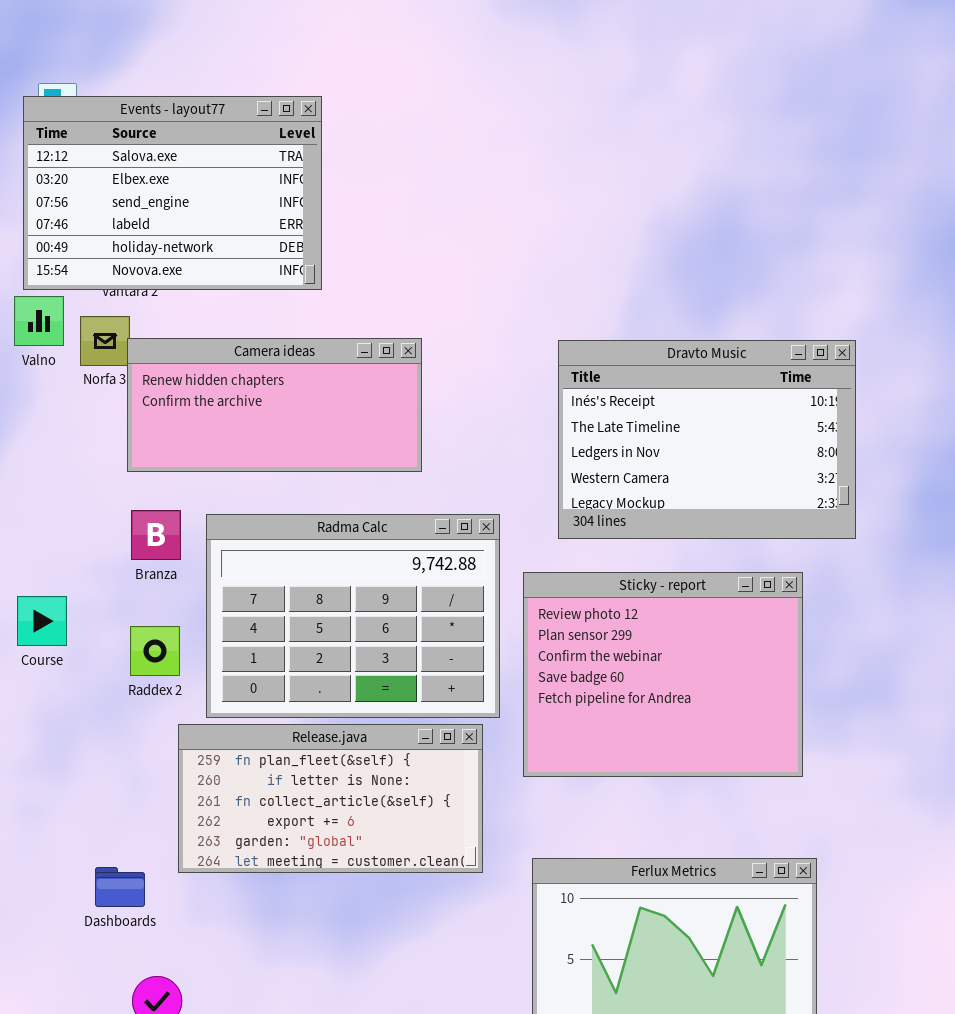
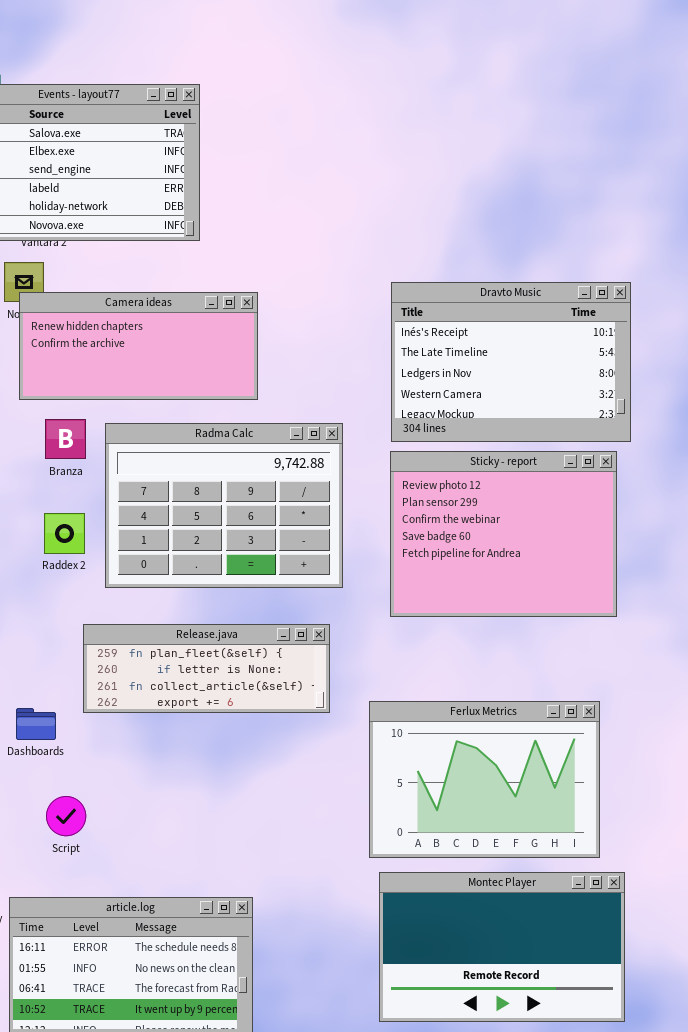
Camera ideas: [127,338,422,472] -> [19,292,258,400], moved
Sticky - report: [523,572,803,777] -> [390,451,617,617], moved
Release.java: [178,724,483,873] -> [83,624,330,713], resized

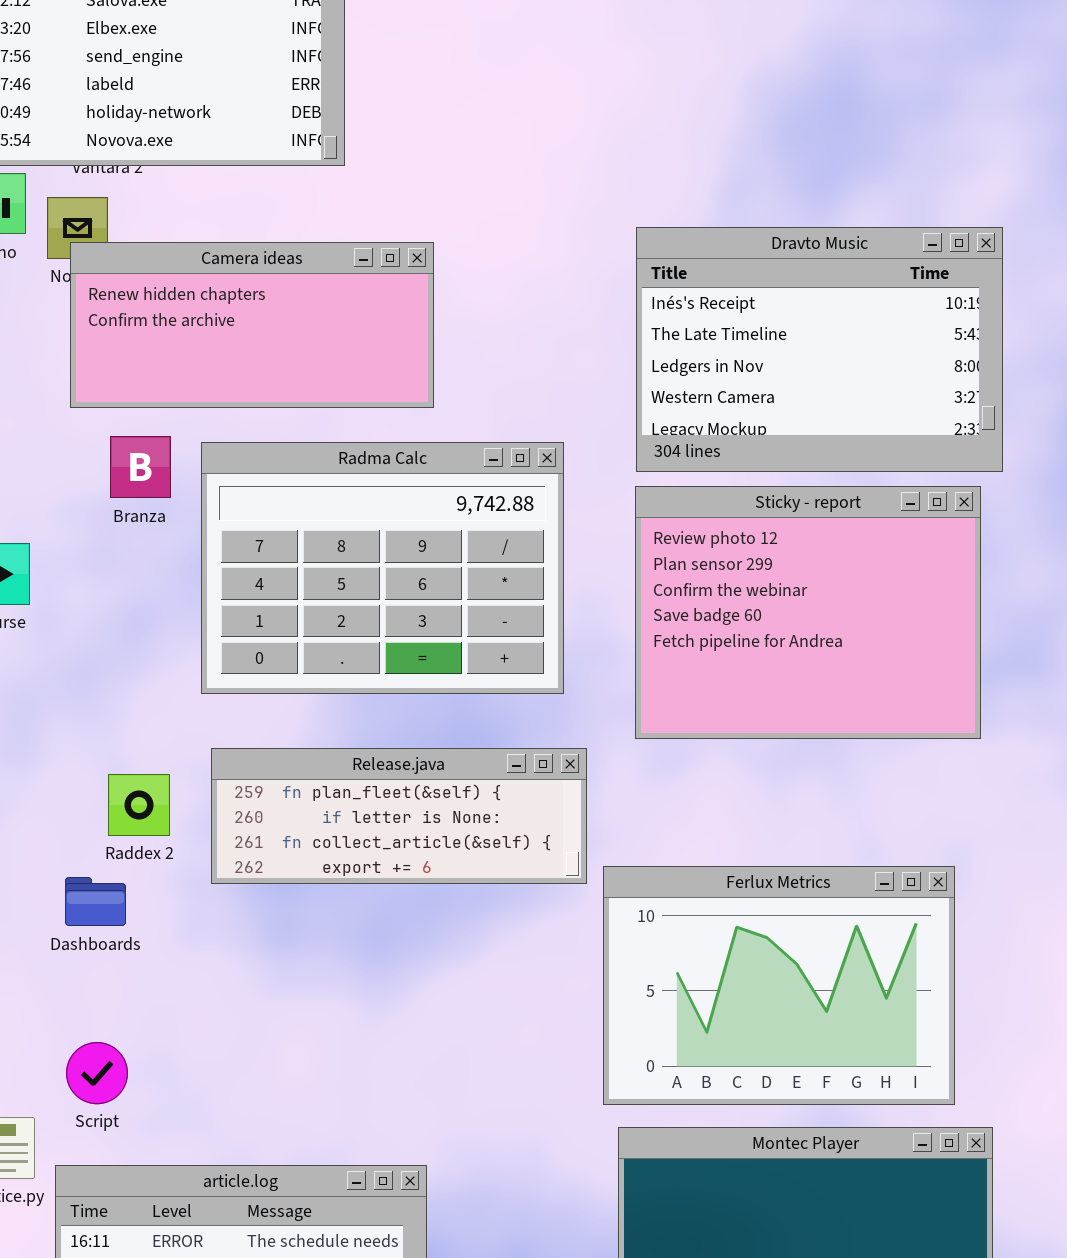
Raddex 2: [44,513,85,554] -> [108,774,170,836], moved
Release.java: [83,624,330,713] -> [211,748,587,884], moved
Script: [46,796,86,836] -> [66,1042,128,1104], moved

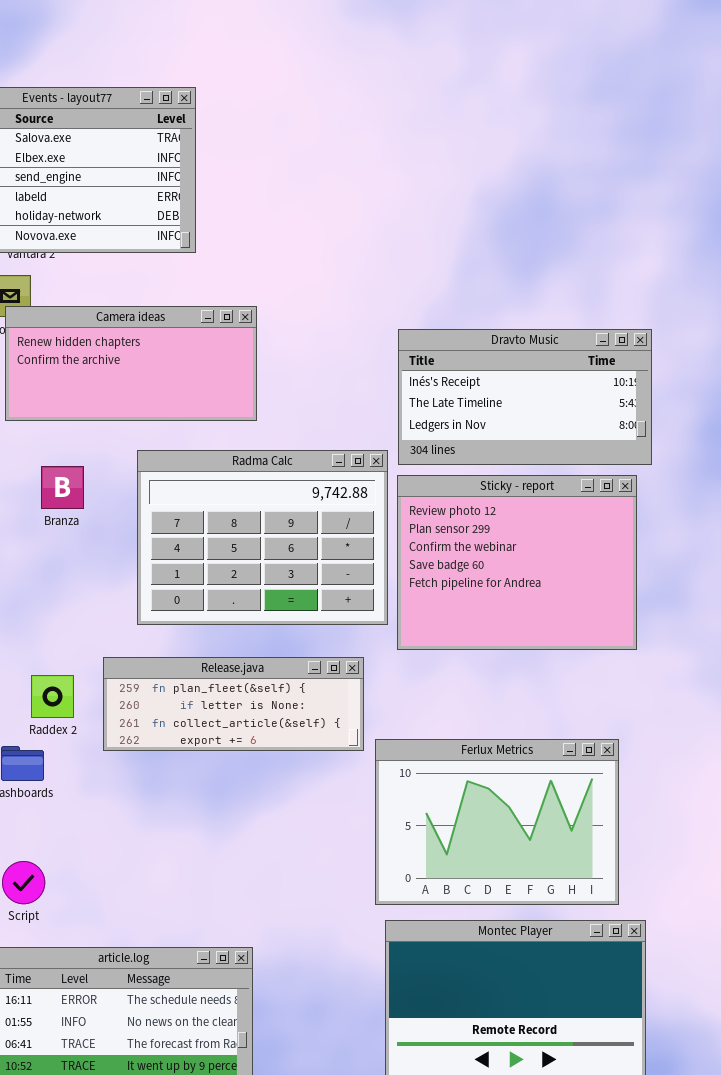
Dravto Music: [636,227,1003,472] -> [398,329,652,465], resized
Branza: [110,436,171,498] -> [41,466,84,509], moved
Radma Calc: [201,442,564,694] -> [137,450,388,625], moved

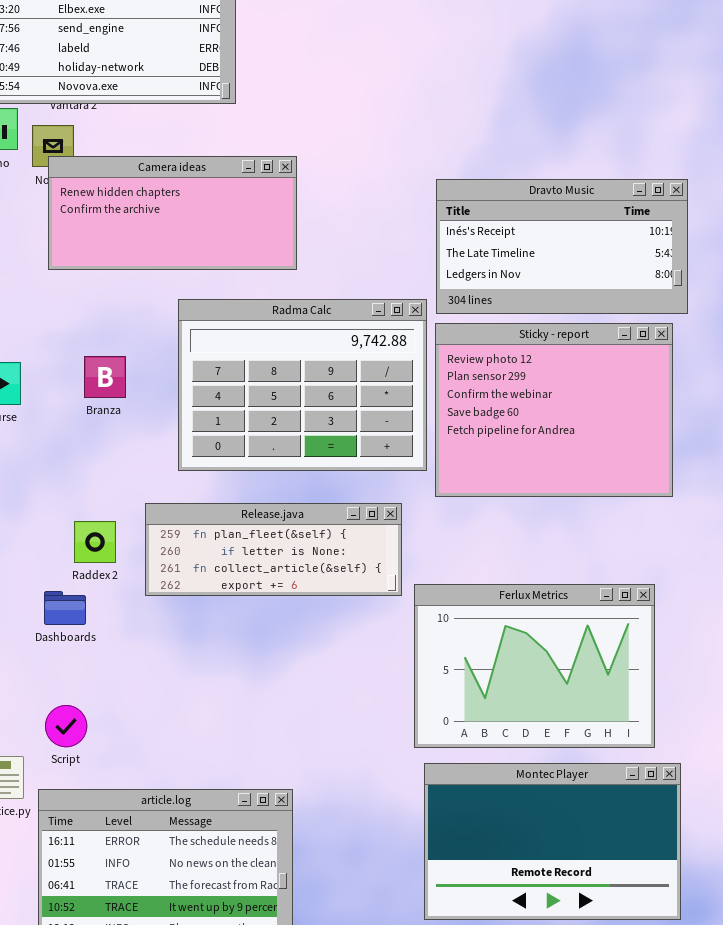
Branza: [41,466,84,509] -> [84,356,126,398], moved

